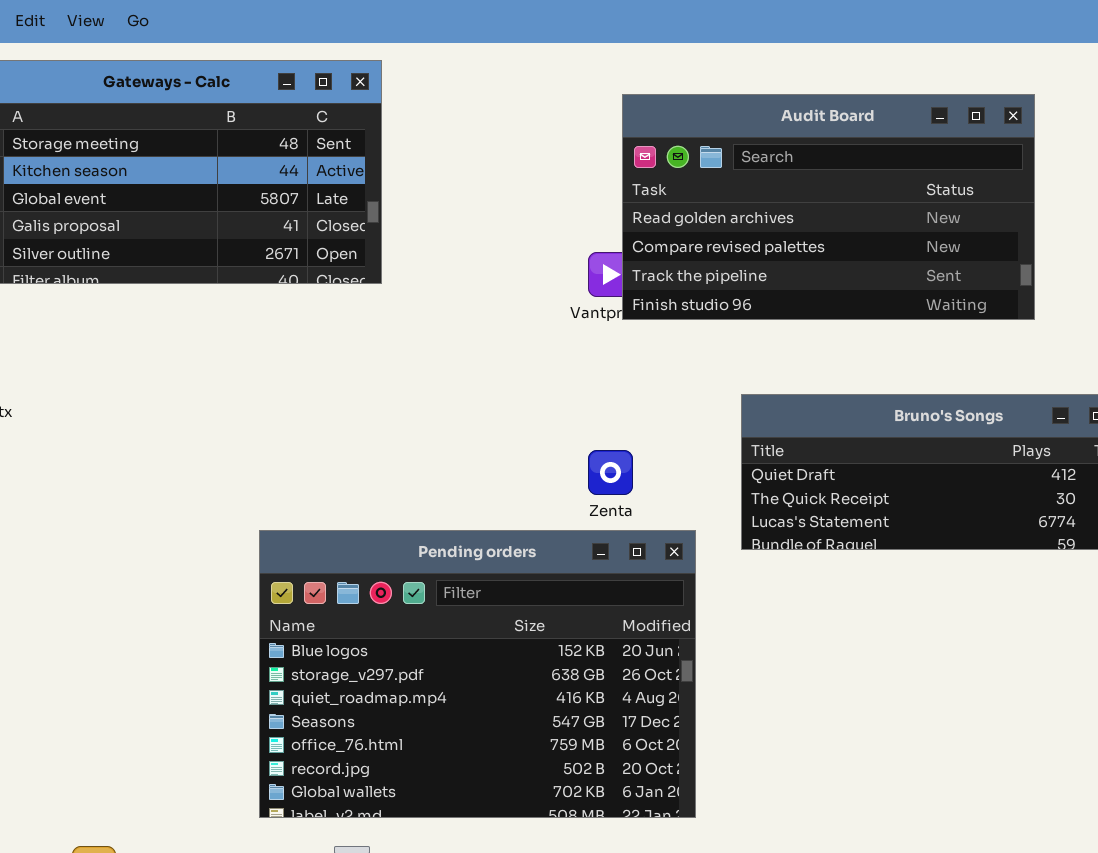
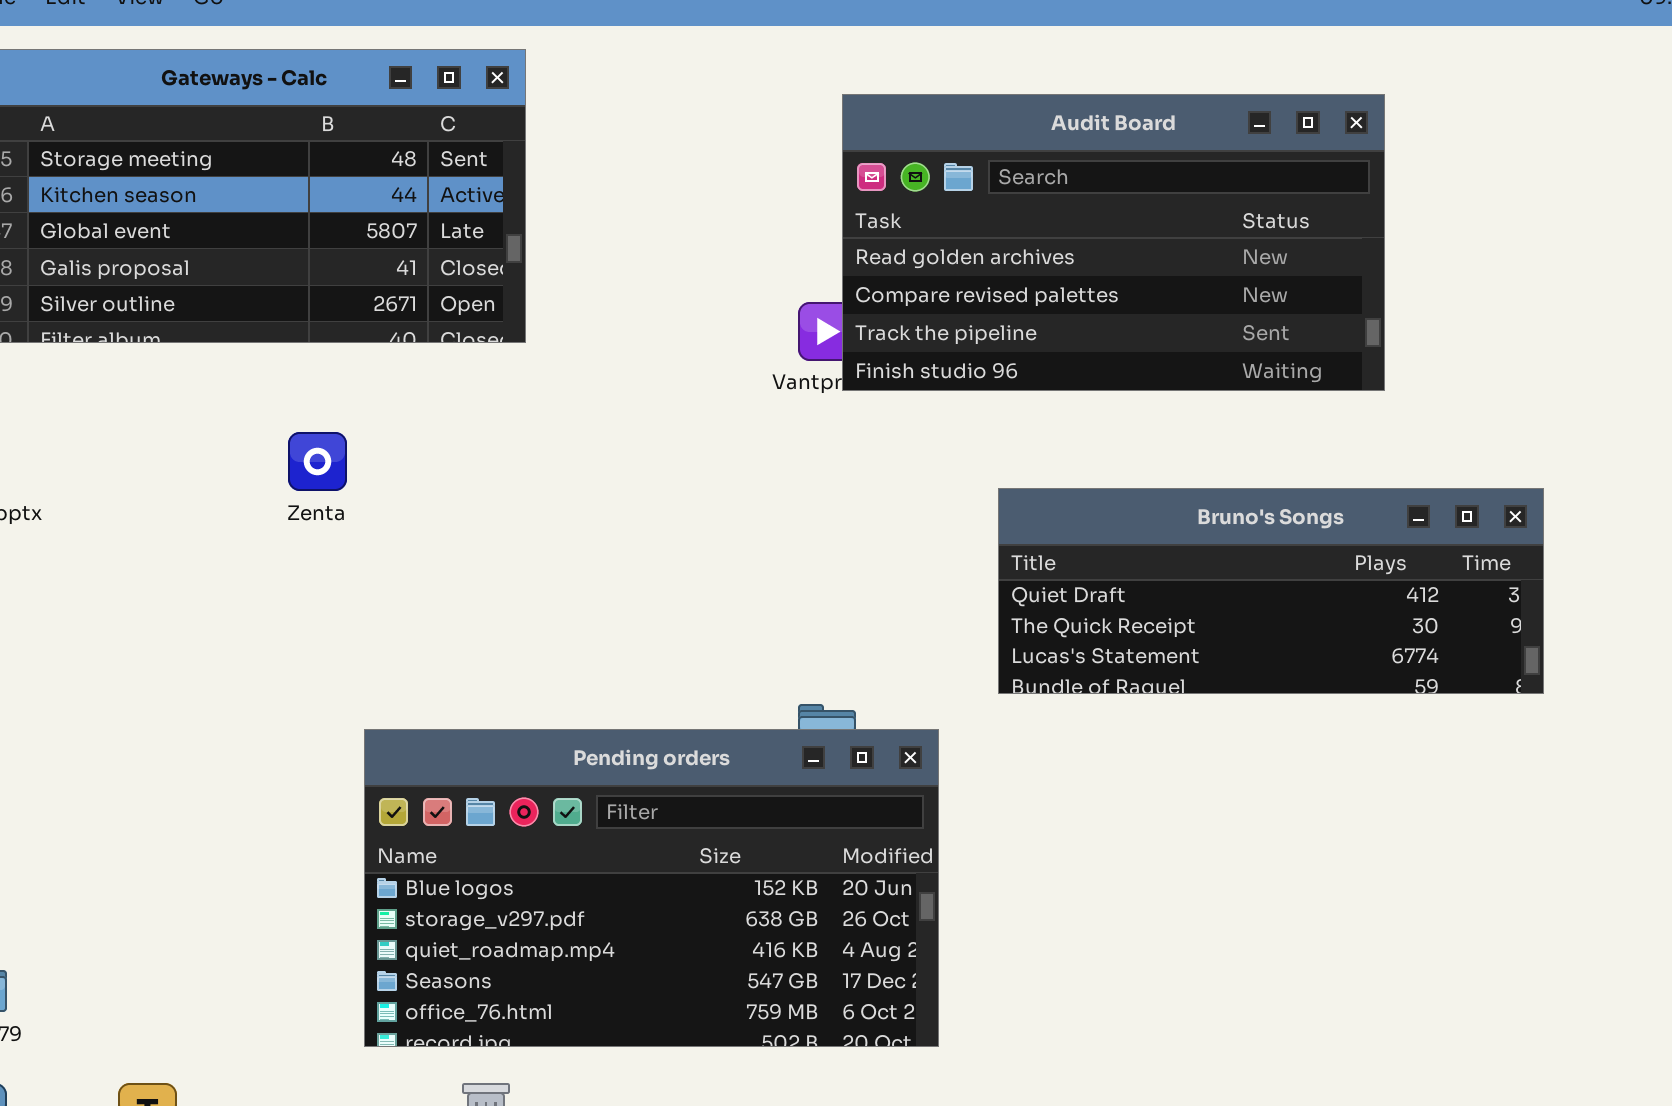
Zenta: [588,450,633,495] -> [288,432,347,491], moved
Pending orders: [259,530,696,818] -> [364,729,939,1047], resized

